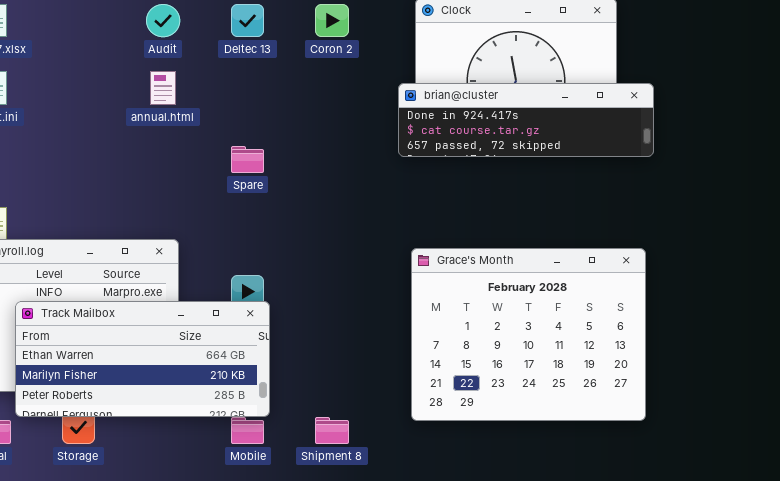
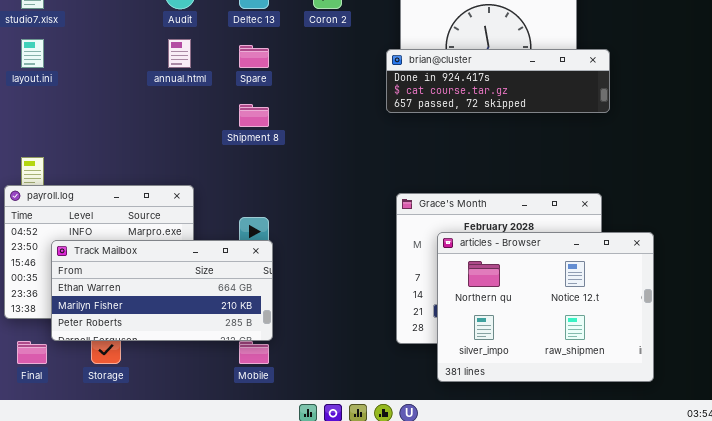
Spare: [231,146,264,173] -> [239,45,269,68], moved
articles - Browser: none -> [437,232,654,382], opened
Shipment 8: [315,417,349,444] -> [239,104,269,127], moved

